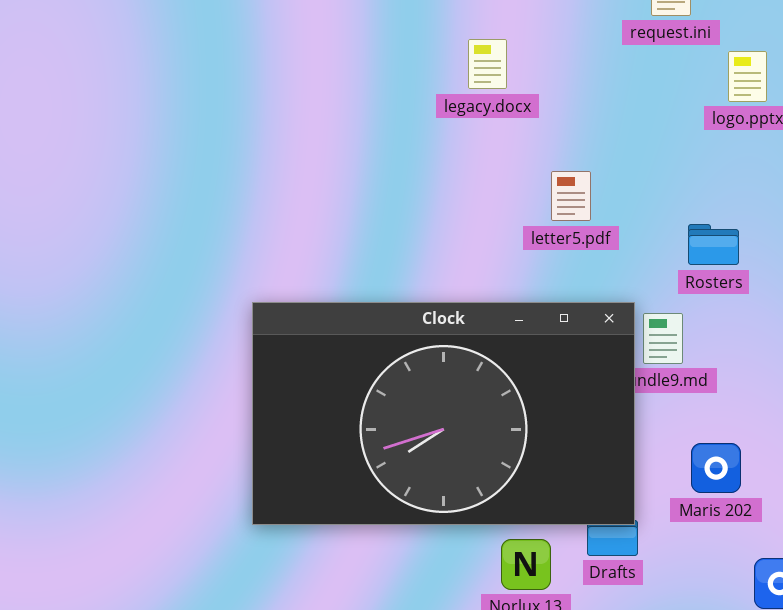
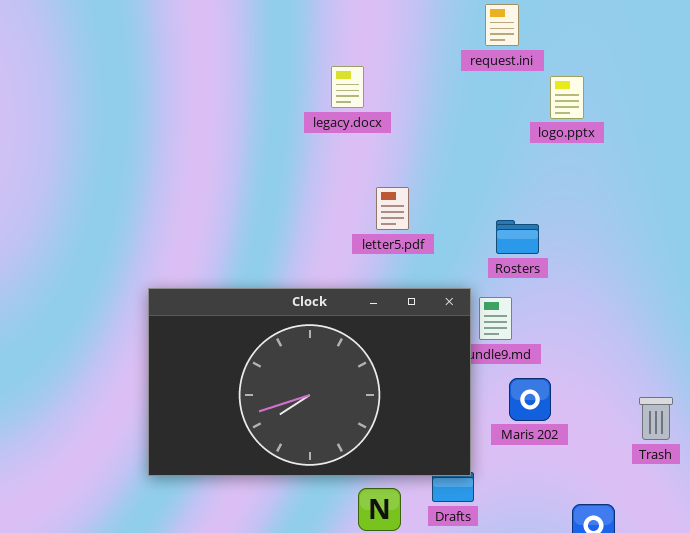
letter5.pdf: [551,171,591,221] -> [376,187,409,230], moved
Rosters: [688,224,739,265] -> [496,220,539,254], moved
Maris 202: [691,443,741,493] -> [509,378,551,421], moved

